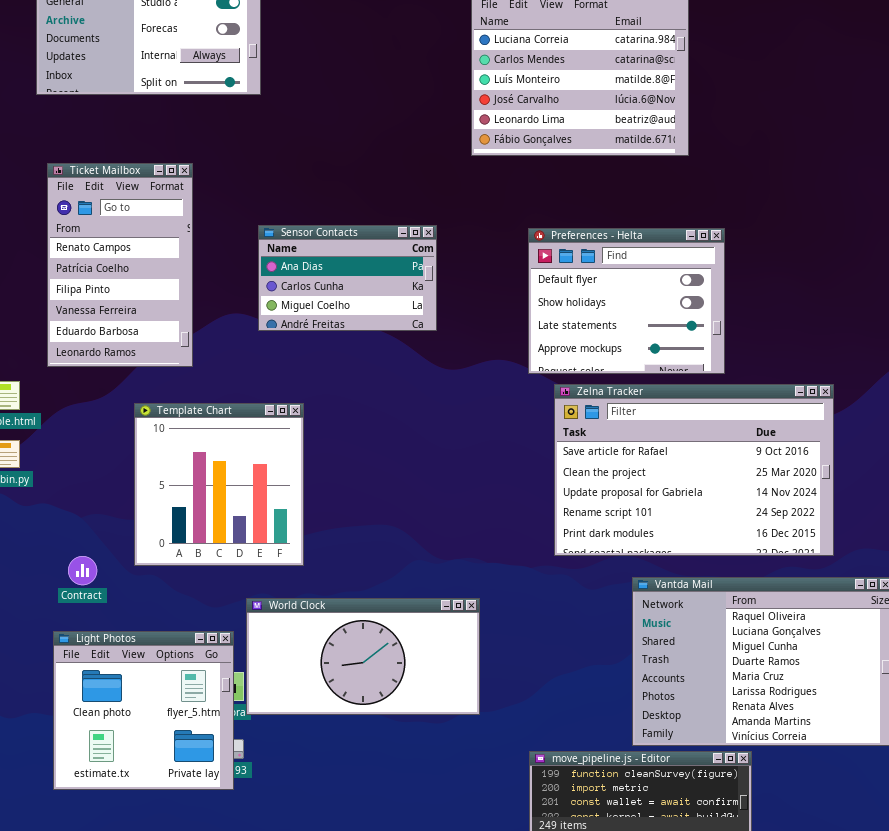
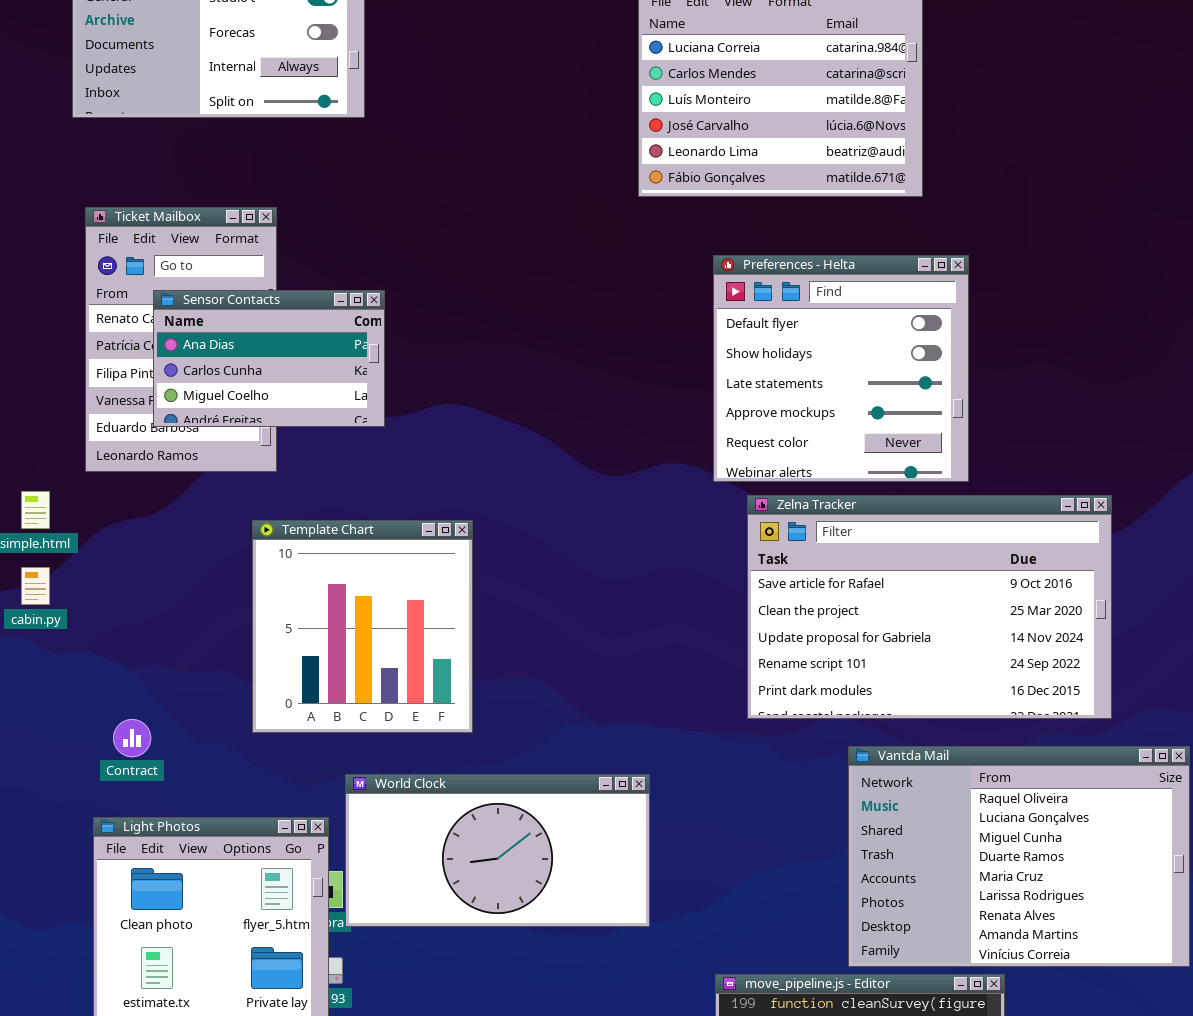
Sensor Contacts: [258,225,437,331] -> [153,290,385,427], moved
Preferences - Helta: [528,228,725,374] -> [713,255,969,482], resized
Template Chart: [134,403,304,566] -> [252,520,473,733], moved

